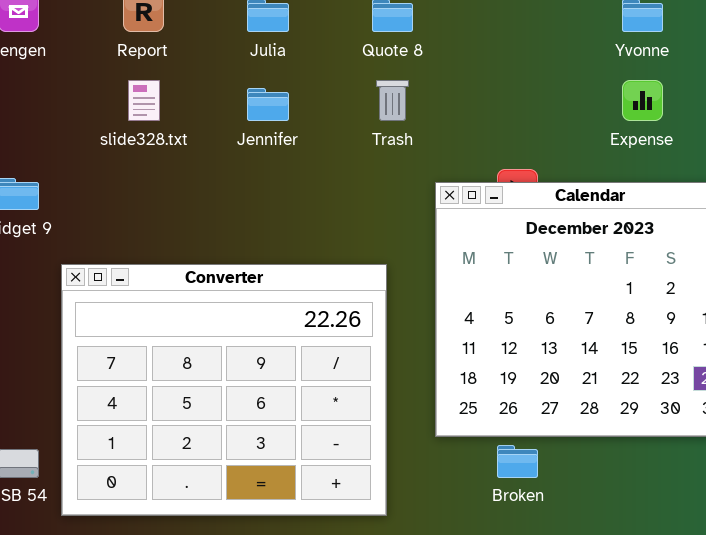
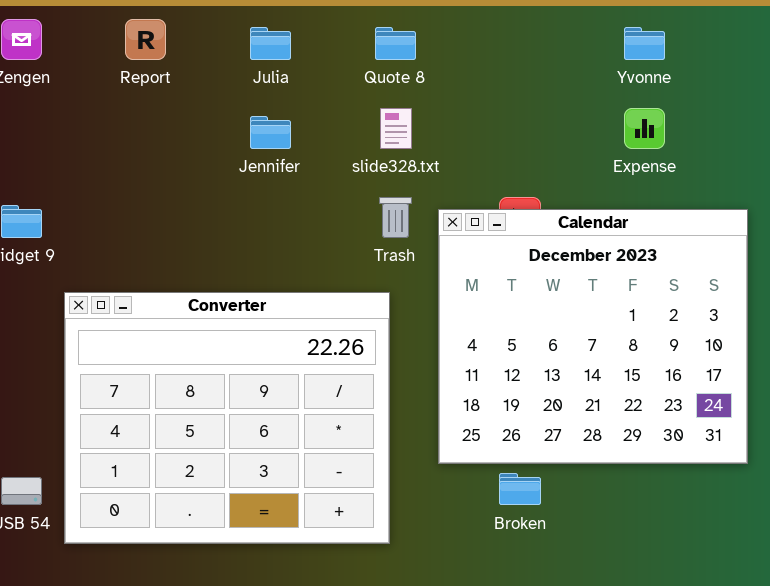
slide328.txt: [128,80,160,121] -> [380,108,412,149], moved
Trash: [376,80,409,121] -> [379,197,412,238], moved

